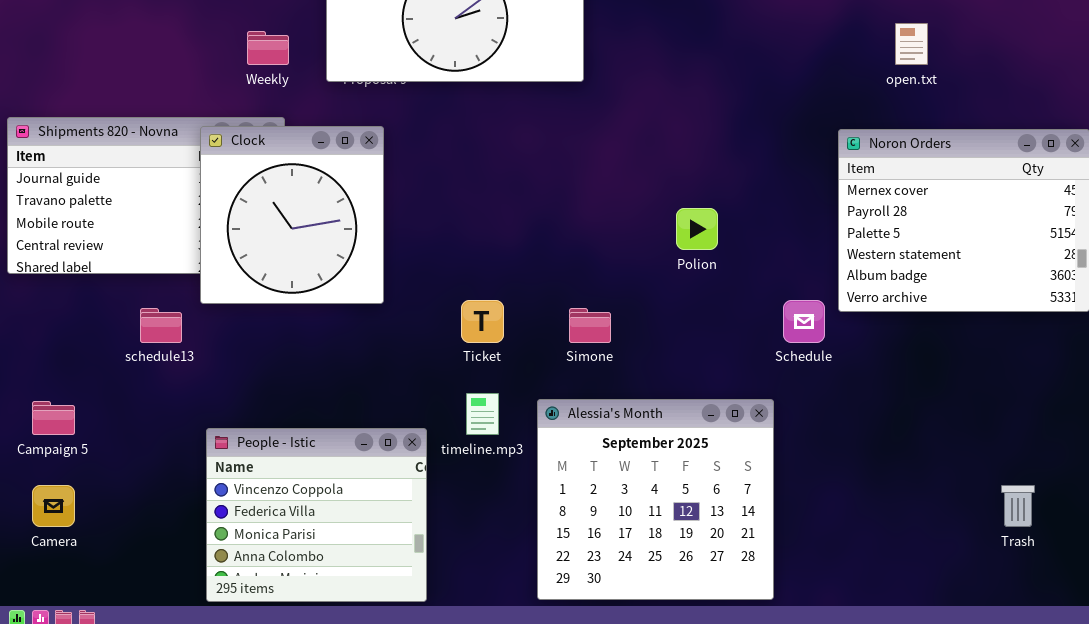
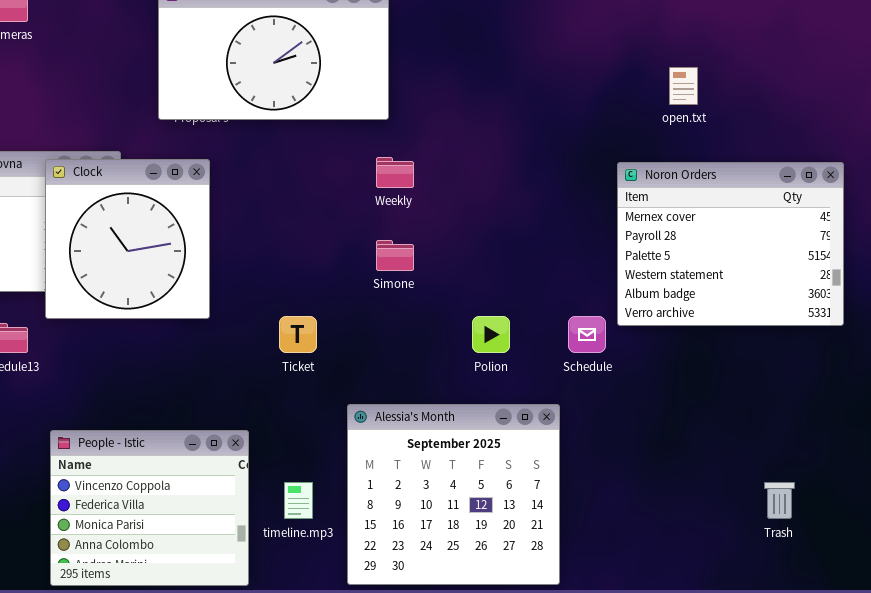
Weekly: [247,31,289,65] -> [376,157,414,188], moved
Polion: [676,208,718,250] -> [472,316,510,353], moved
Simone: [569,308,611,343] -> [376,240,414,271], moved
timeline.mp3: [466,393,499,435] -> [284,482,313,519], moved

